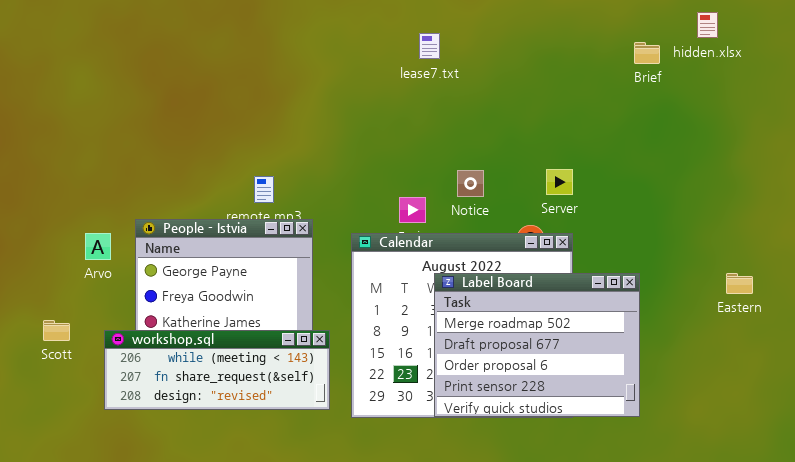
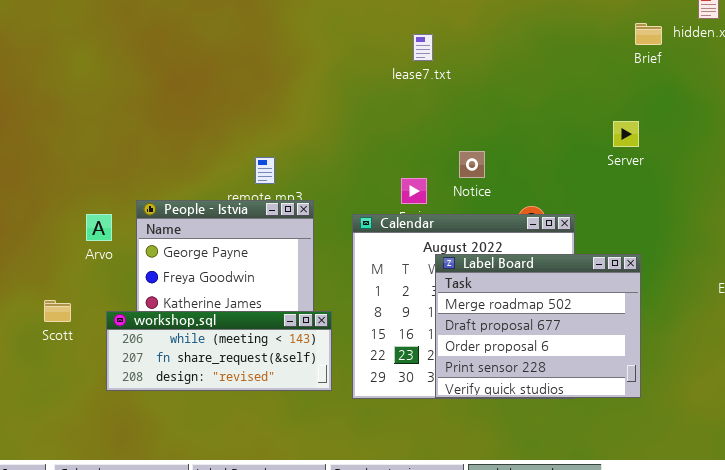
lease7.txt: [419,33,440,59] -> [413,34,433,61], moved
Server: [546,169,573,195] -> [613,121,639,147], moved

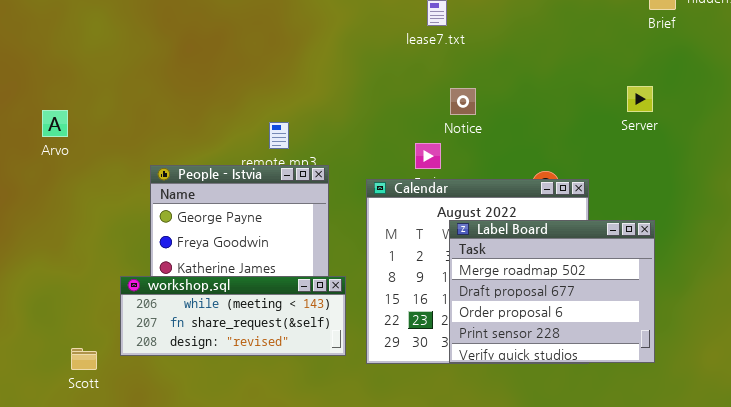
Notice: [459,151,485,178] -> [450,88,476,115], moved
Arvo: [86,214,112,241] -> [42,110,68,137], moved
Scott: [44,300,71,322] -> [71,348,97,370], moved

